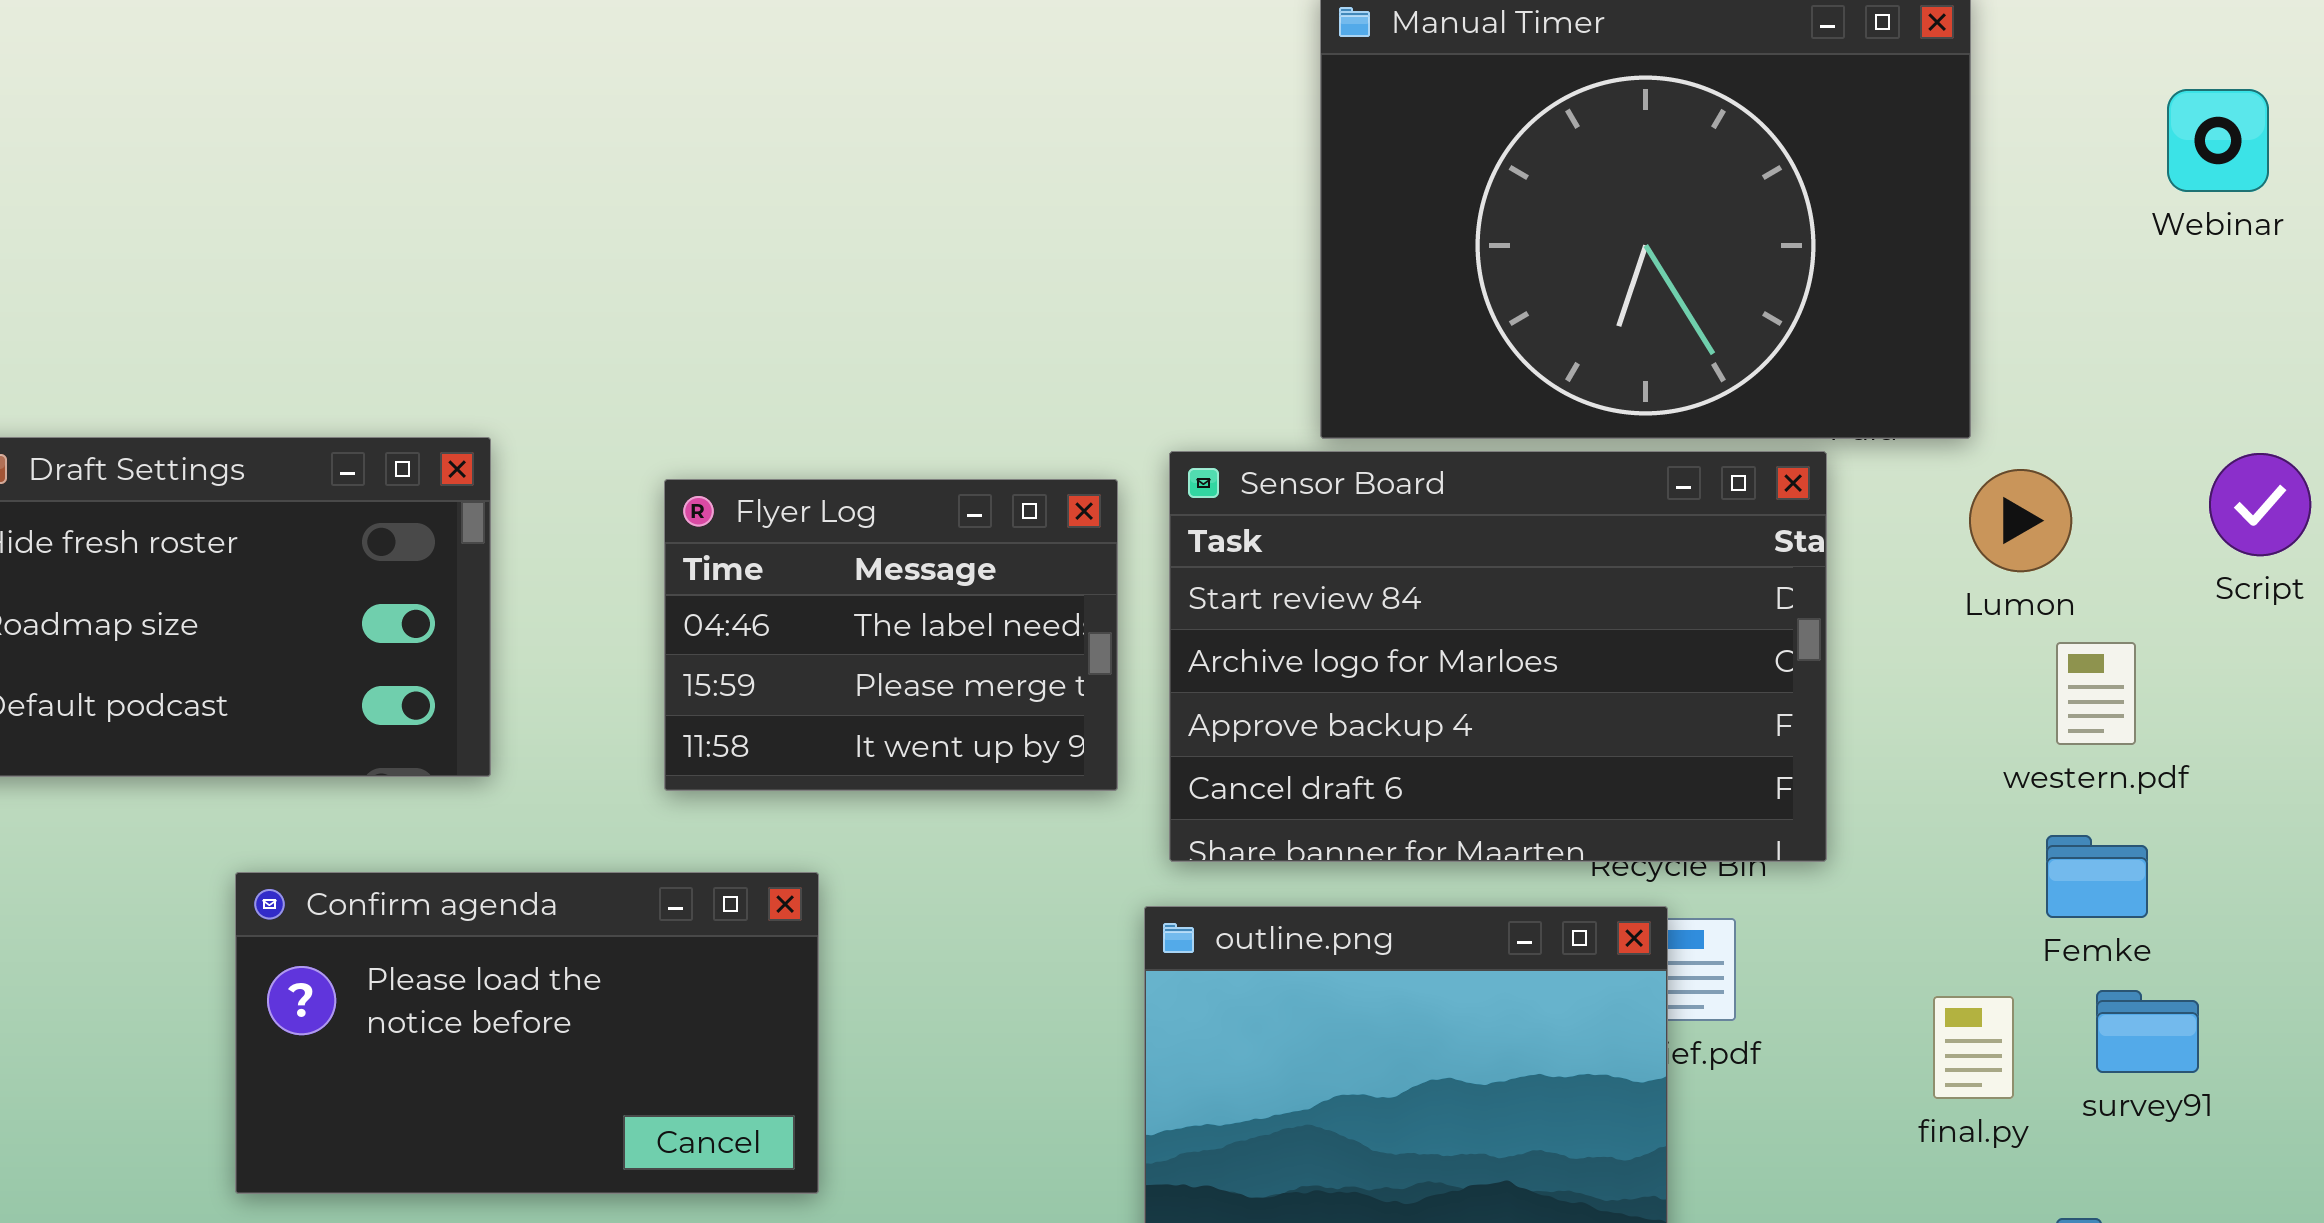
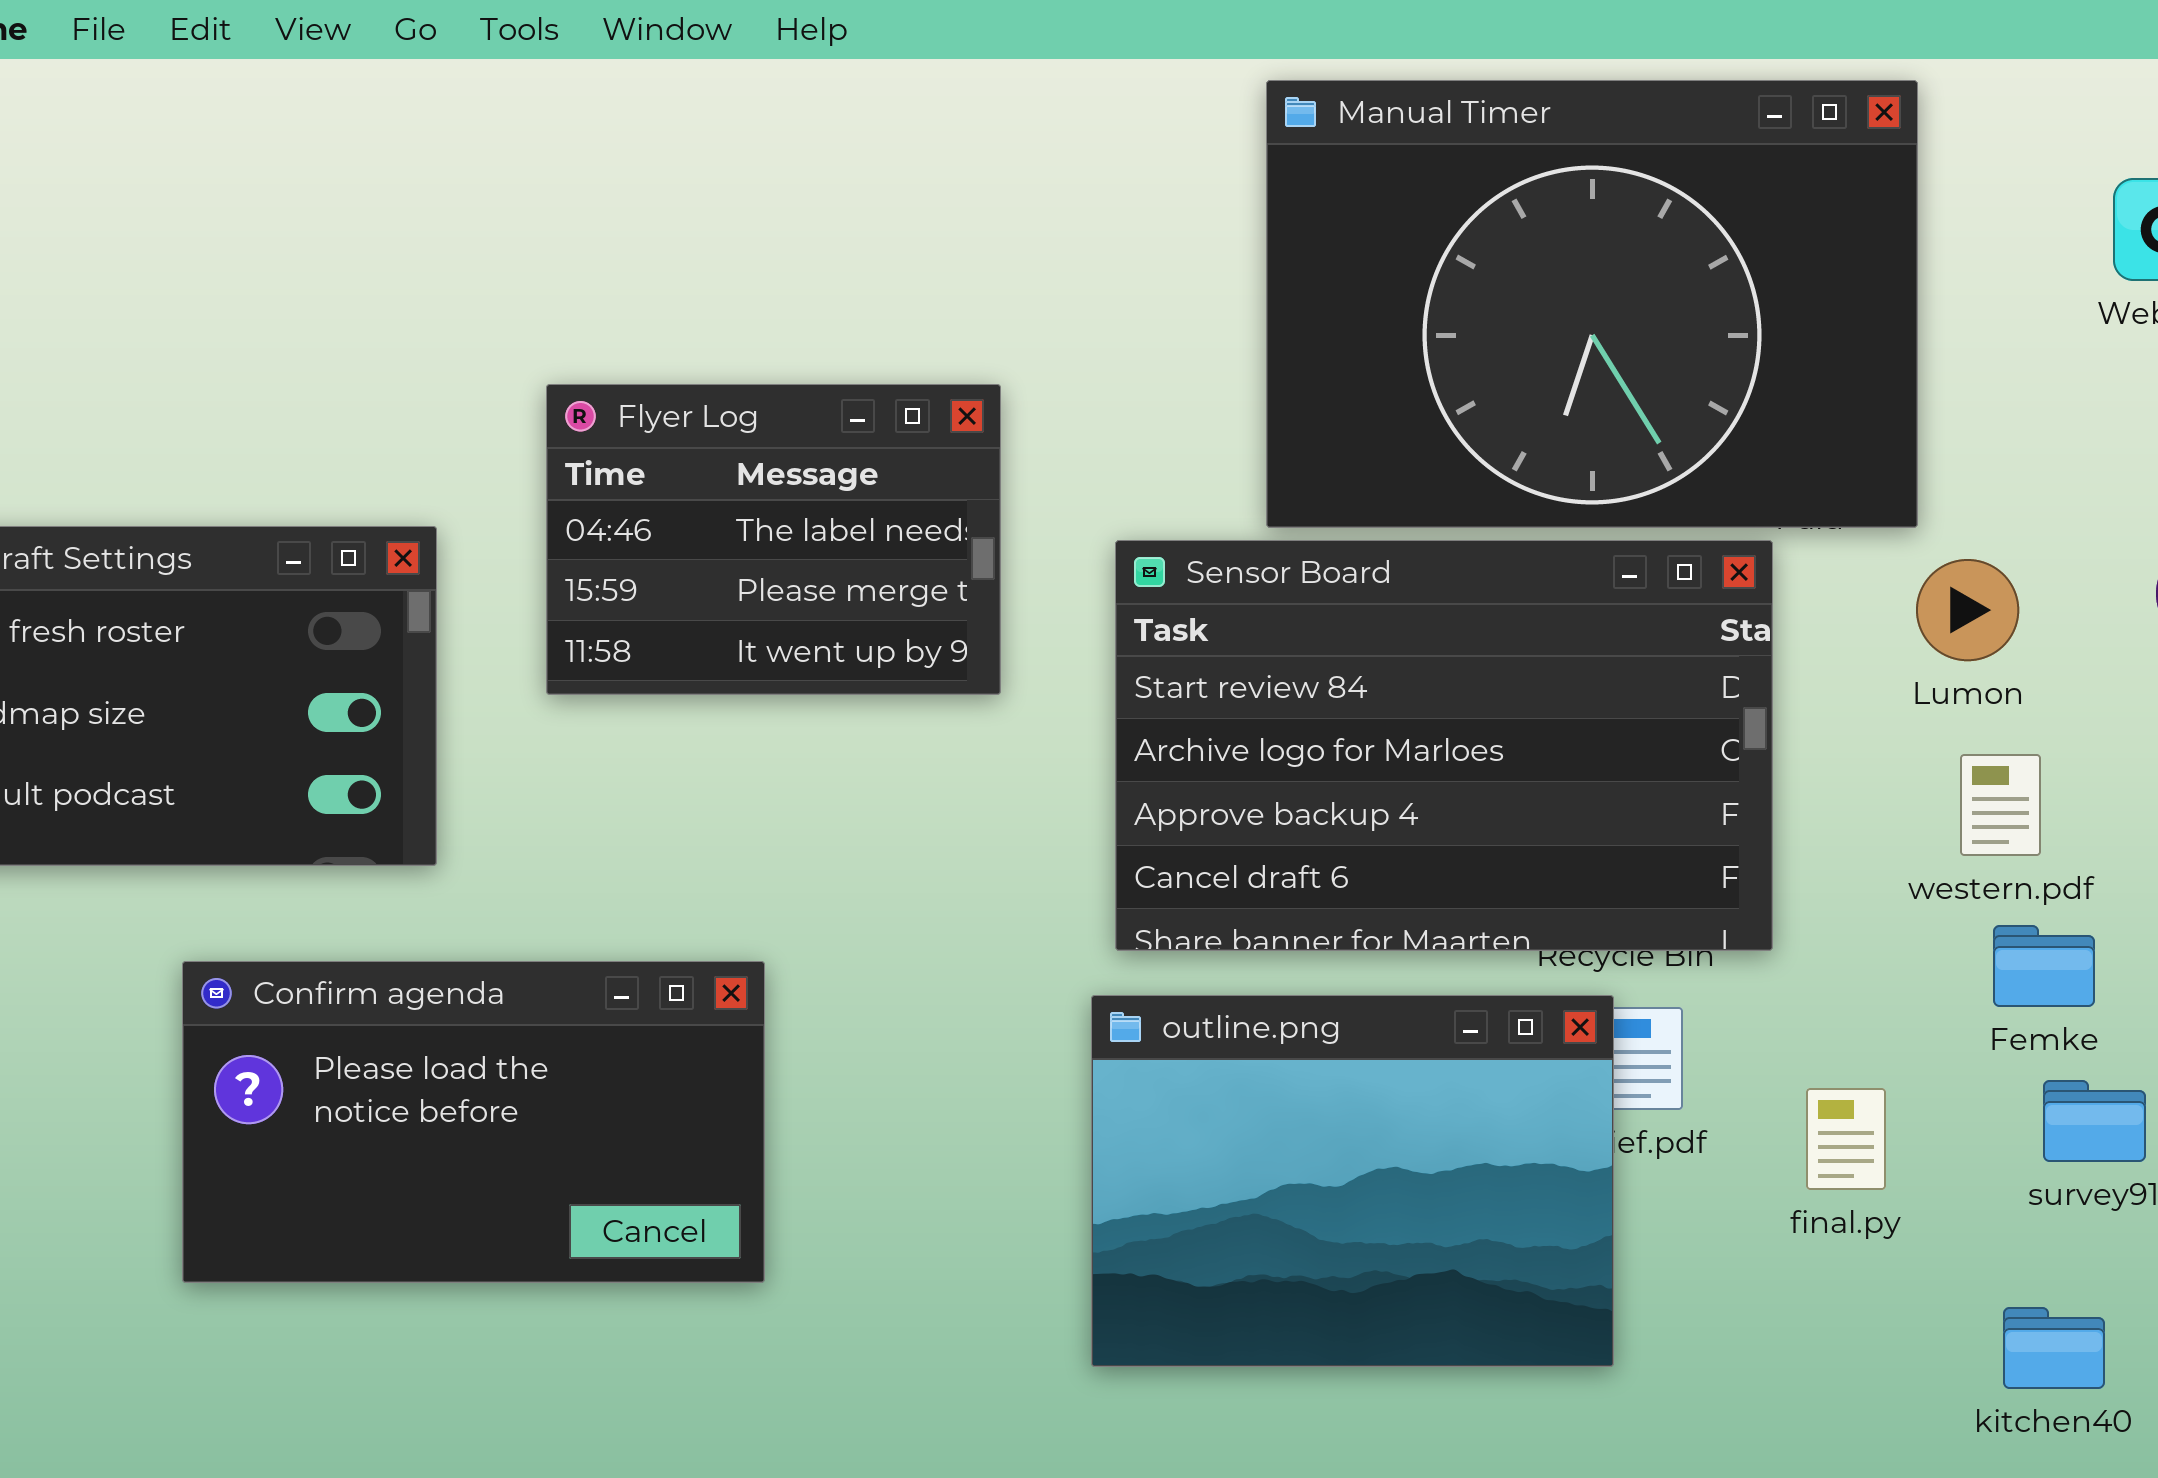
Flyer Log: [664,479,1118,791] -> [546,384,1001,695], moved
western.pdf: [2056,642,2136,745] -> [1960,754,2041,856], moved
final.py: [1933,996,2014,1099] -> [1806,1088,1886,1190], moved

